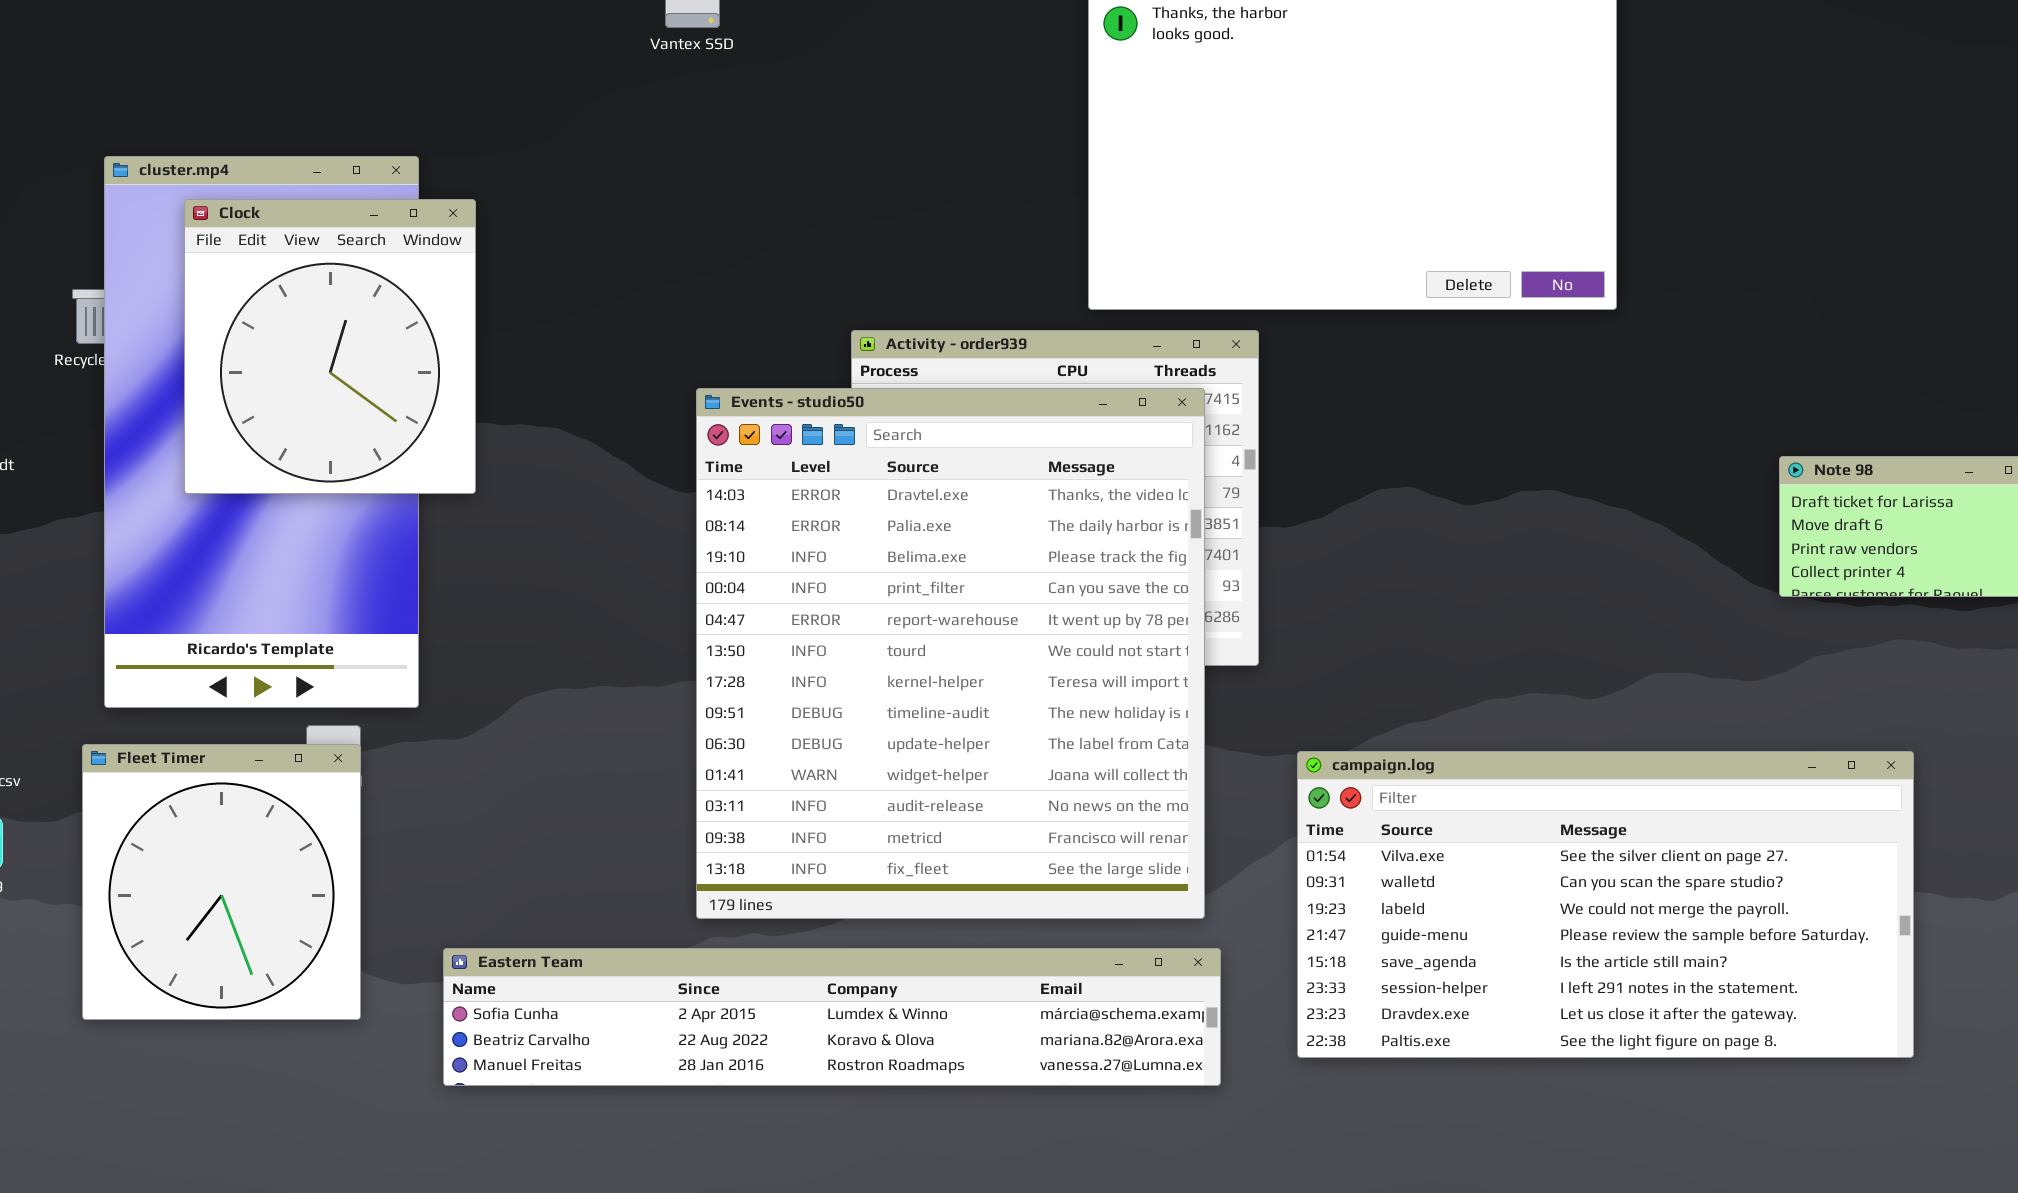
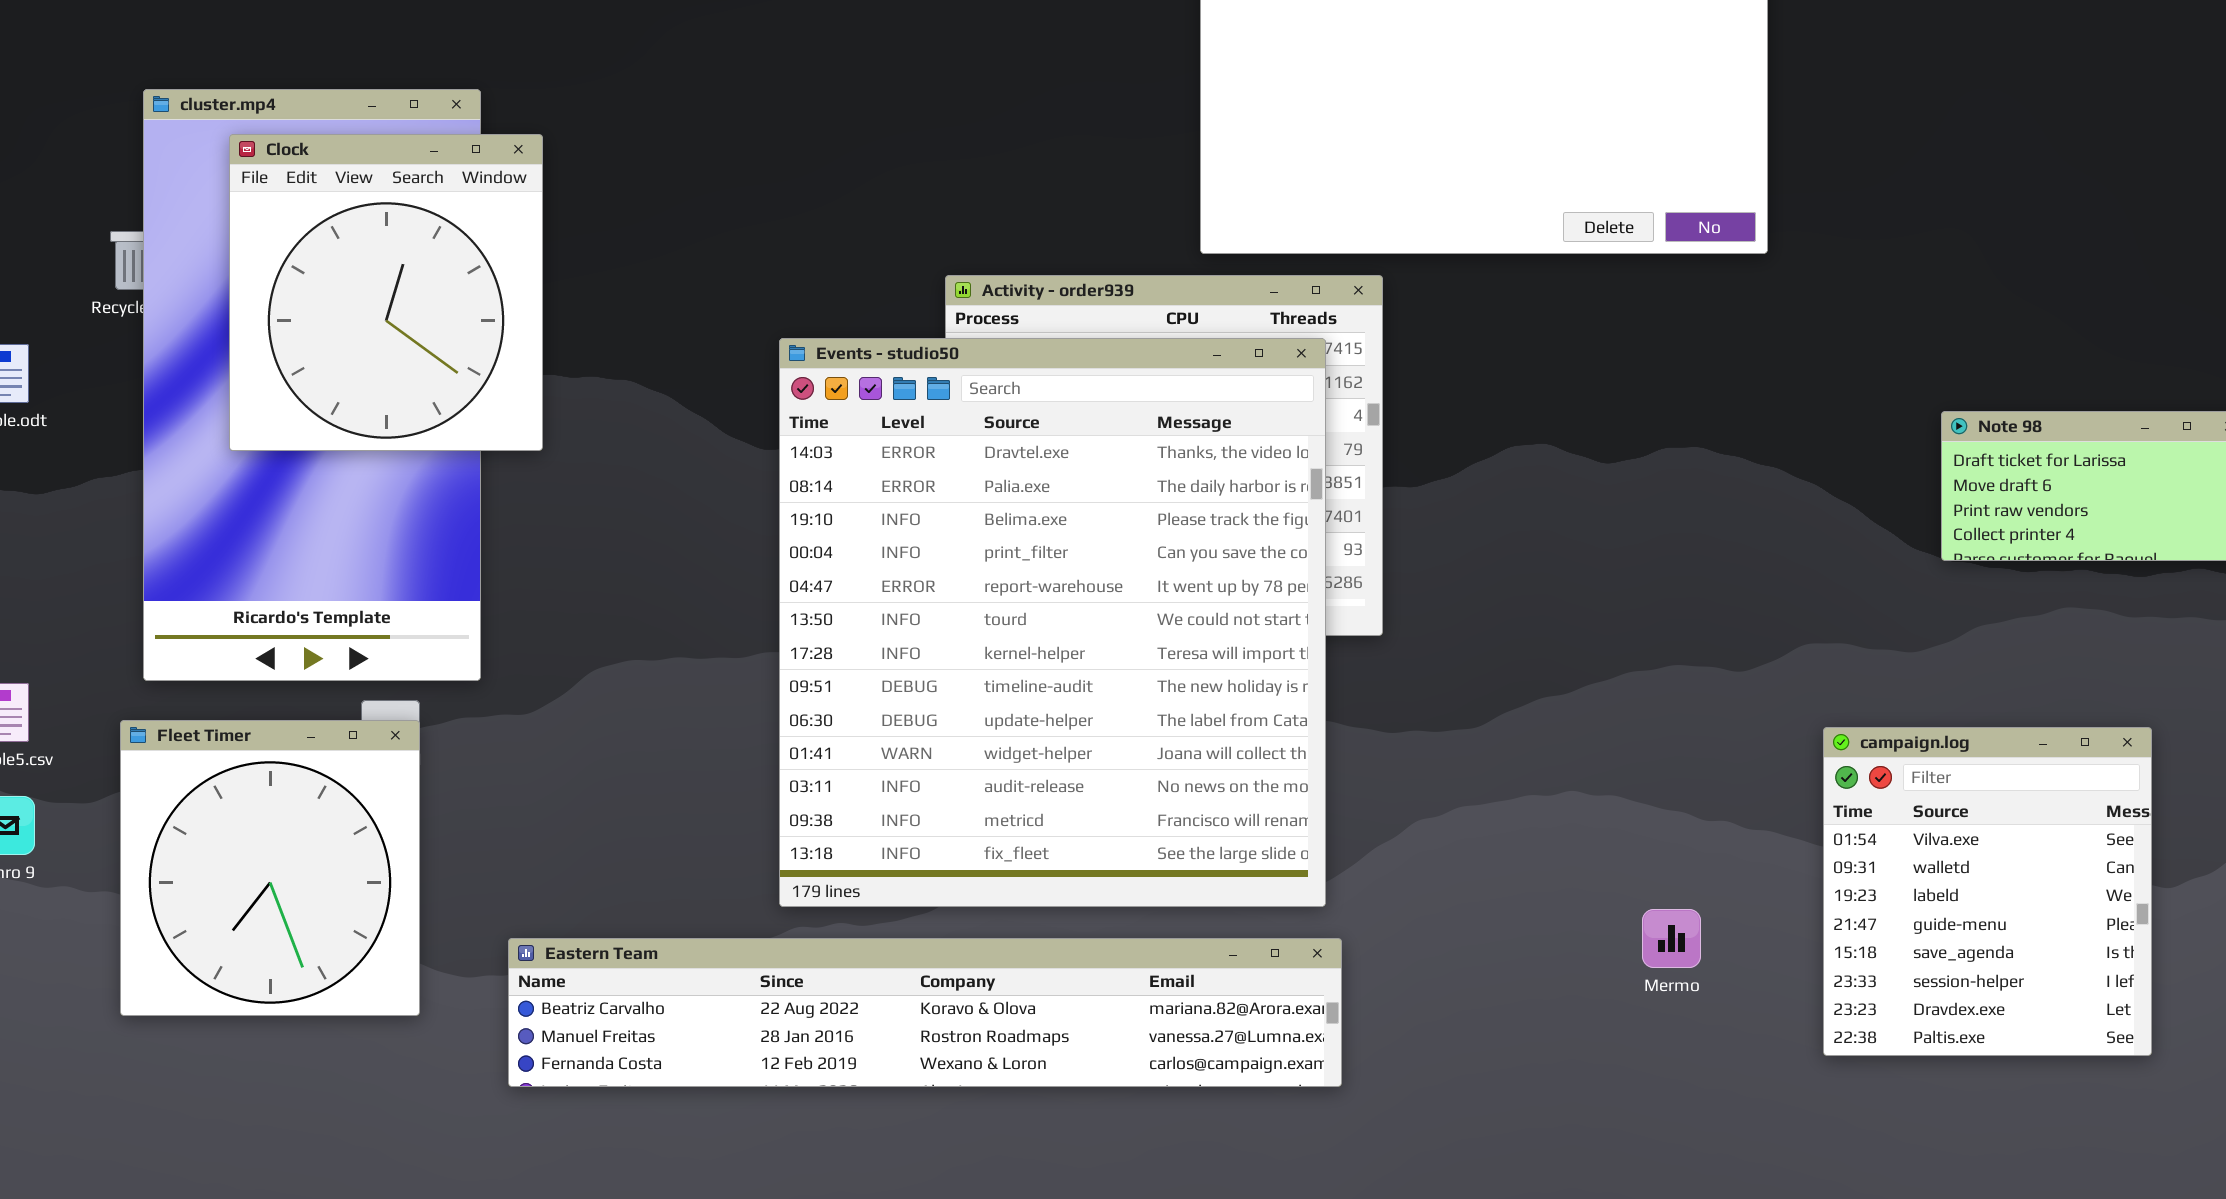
campaign.log: [1297,751,1914,1058] -> [1823,727,2152,1056], moved, resized
Eastern Team: [443,948,1221,1086] -> [508,938,1342,1087], scrolled down 1 row

